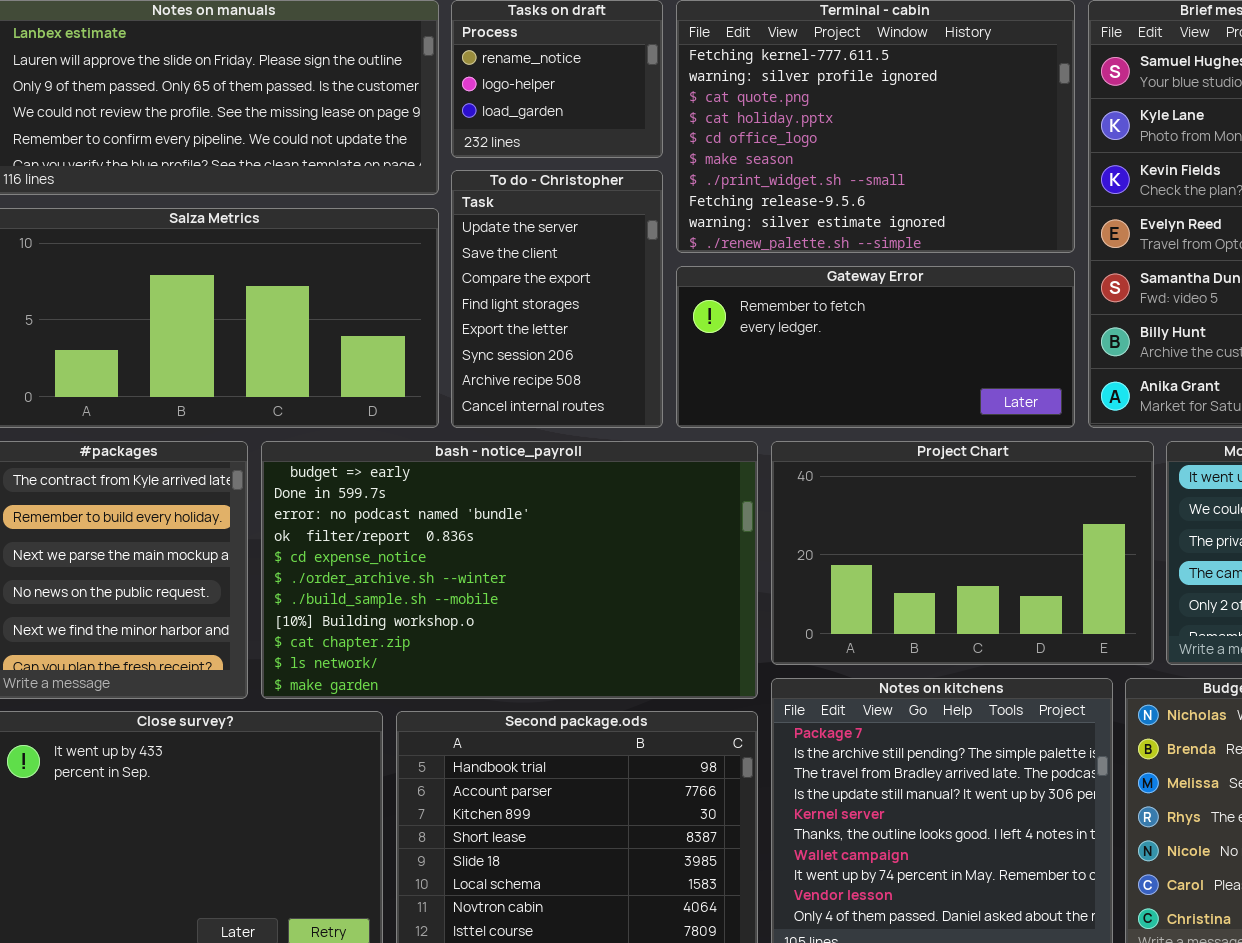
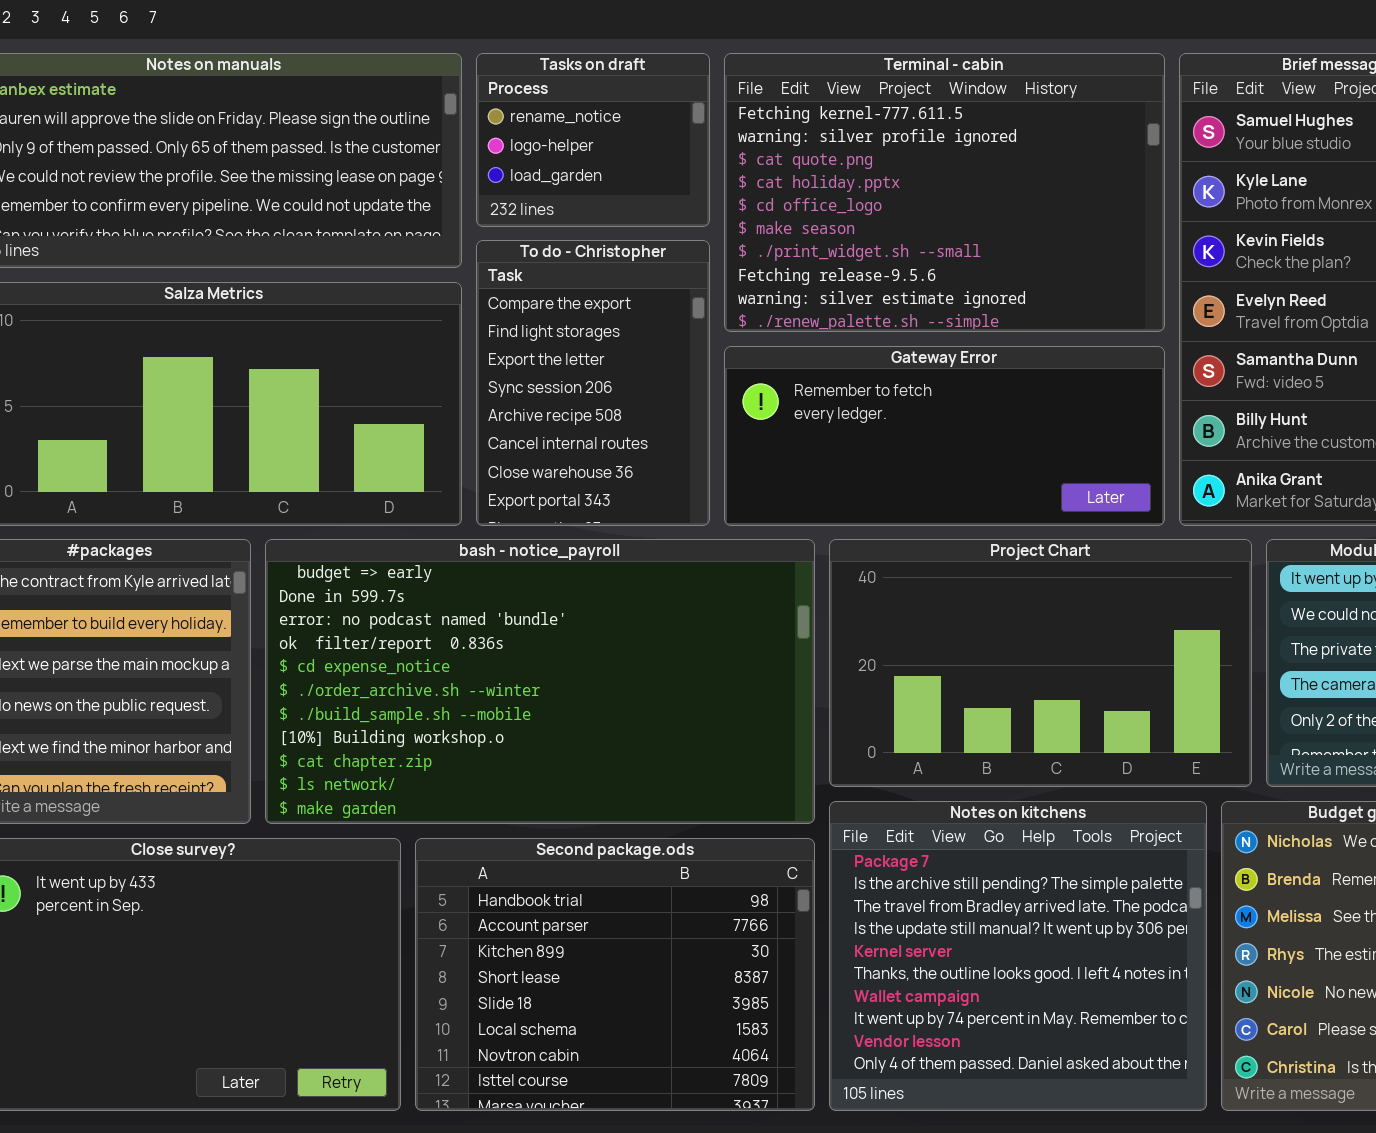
To do - Christopher: [451,170,663,428] -> [476,240,710,526], scrolled down 2 rows

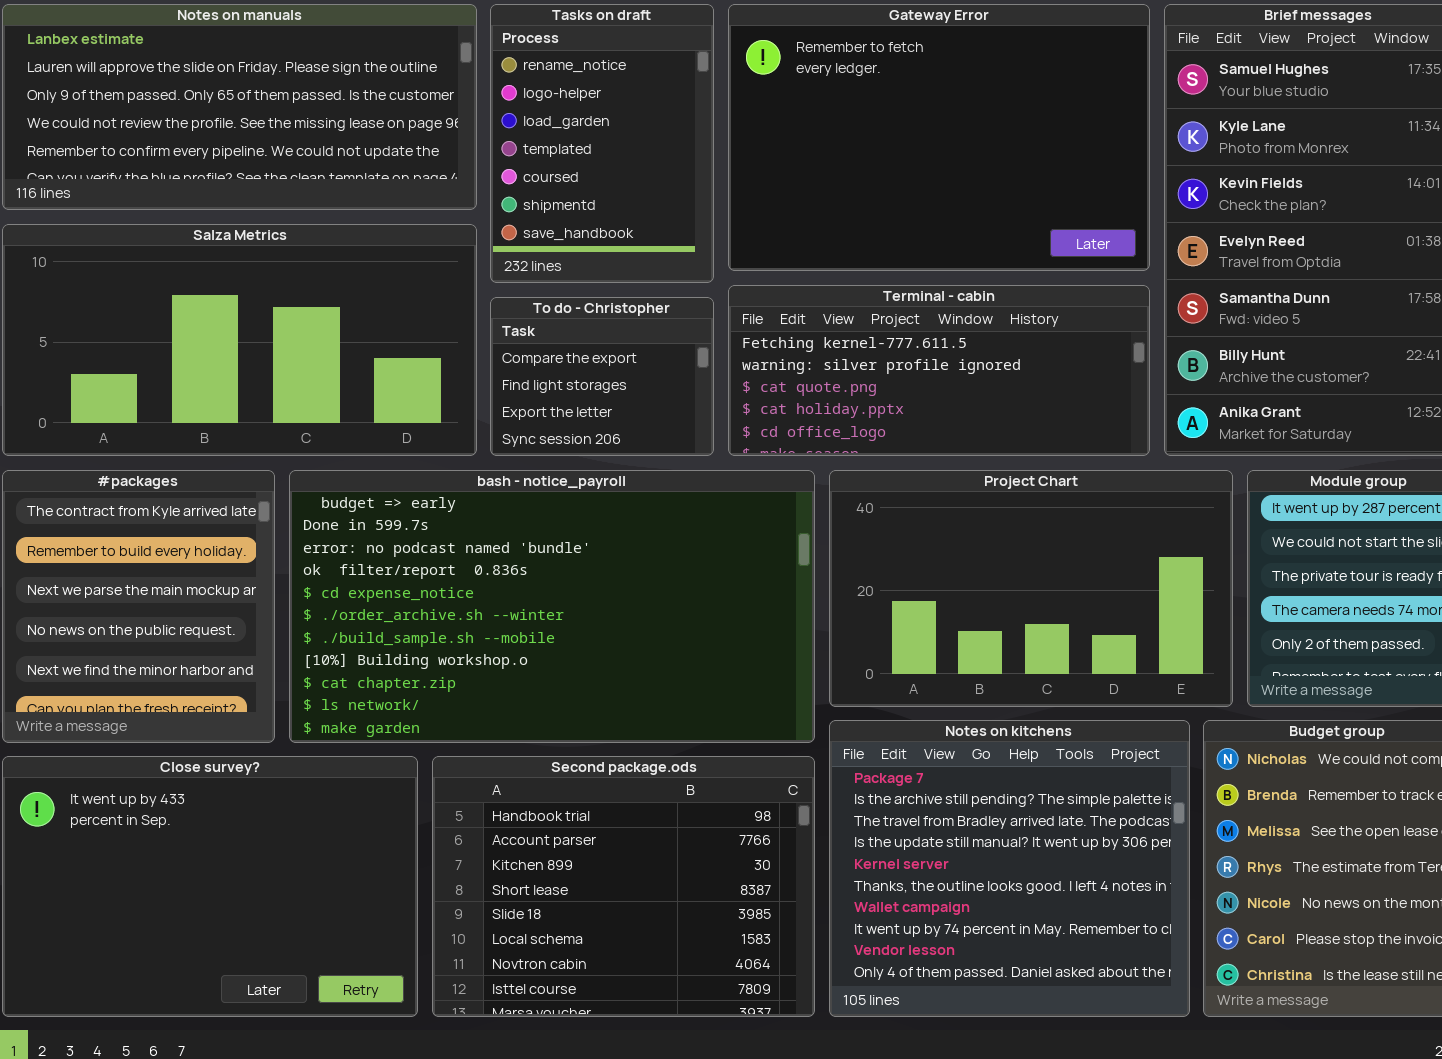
Tasks on draft: [476,53,710,227] -> [490,4,714,283], resized
Terminal - cabin: [724,53,1165,332] -> [728,285,1150,456], moved, resized
To do - Christopher: [476,240,710,526] -> [490,297,714,456], resized
Gateway Error: [724,346,1165,526] -> [728,4,1150,271], moved, resized

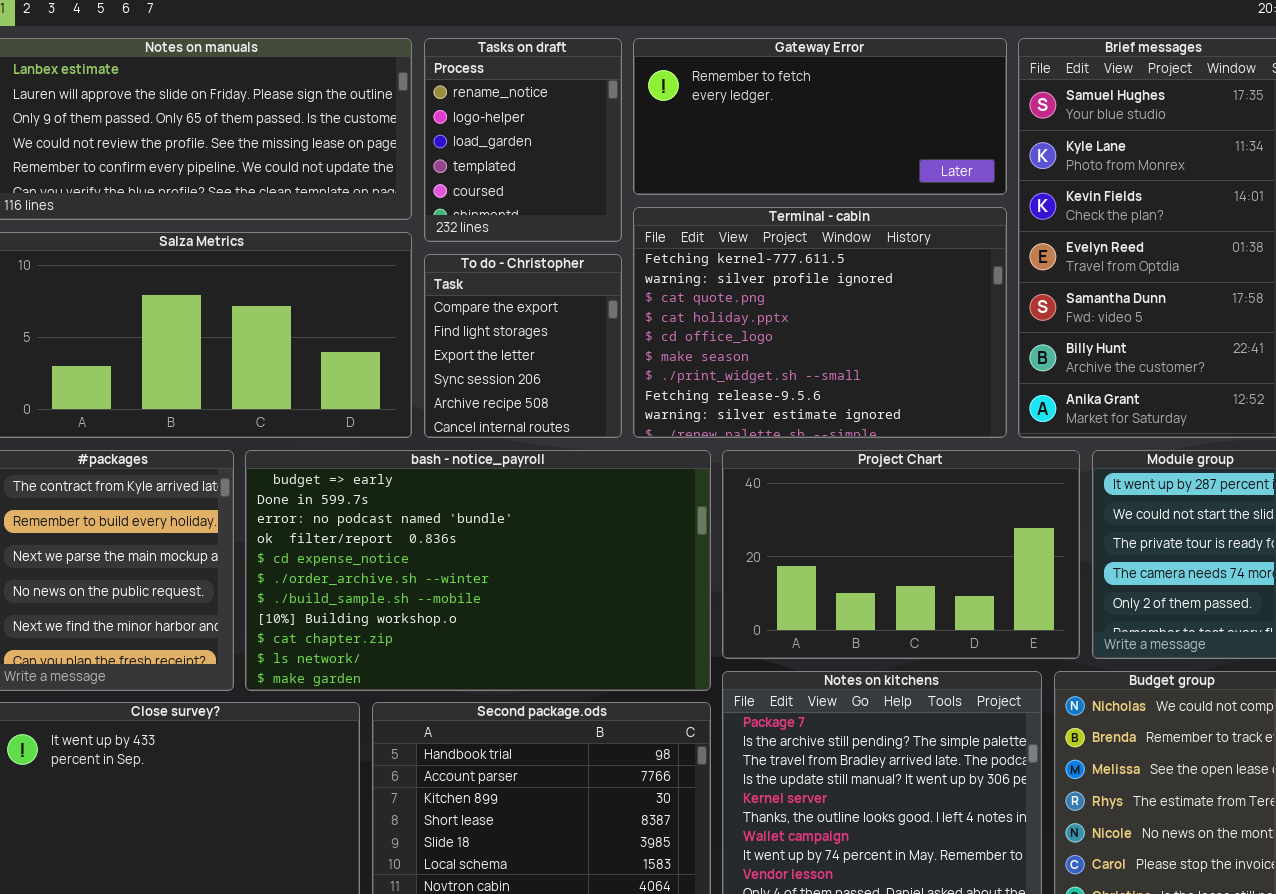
Tasks on draft: [490,4,714,283] -> [424,38,622,242], resized
Gateway Error: [728,4,1150,271] -> [633,38,1007,195], resized
Terminal - cabin: [728,285,1150,456] -> [633,207,1007,438], resized
To do - Christopher: [490,297,714,456] -> [424,254,622,438], resized

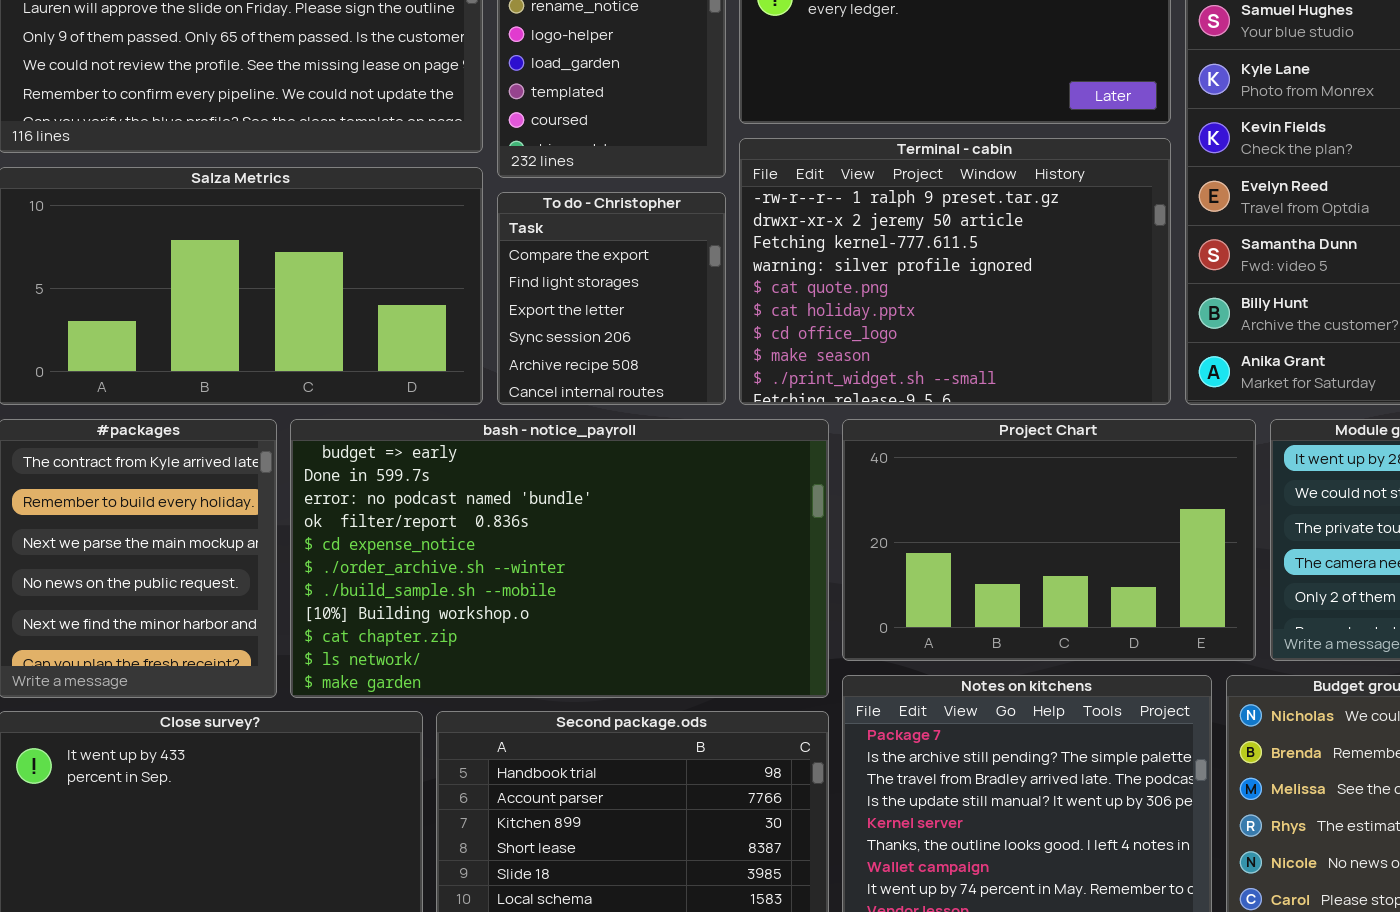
Terminal - cabin: [633,207,1007,438] -> [739,138,1171,405], scrolled up 2 rows

